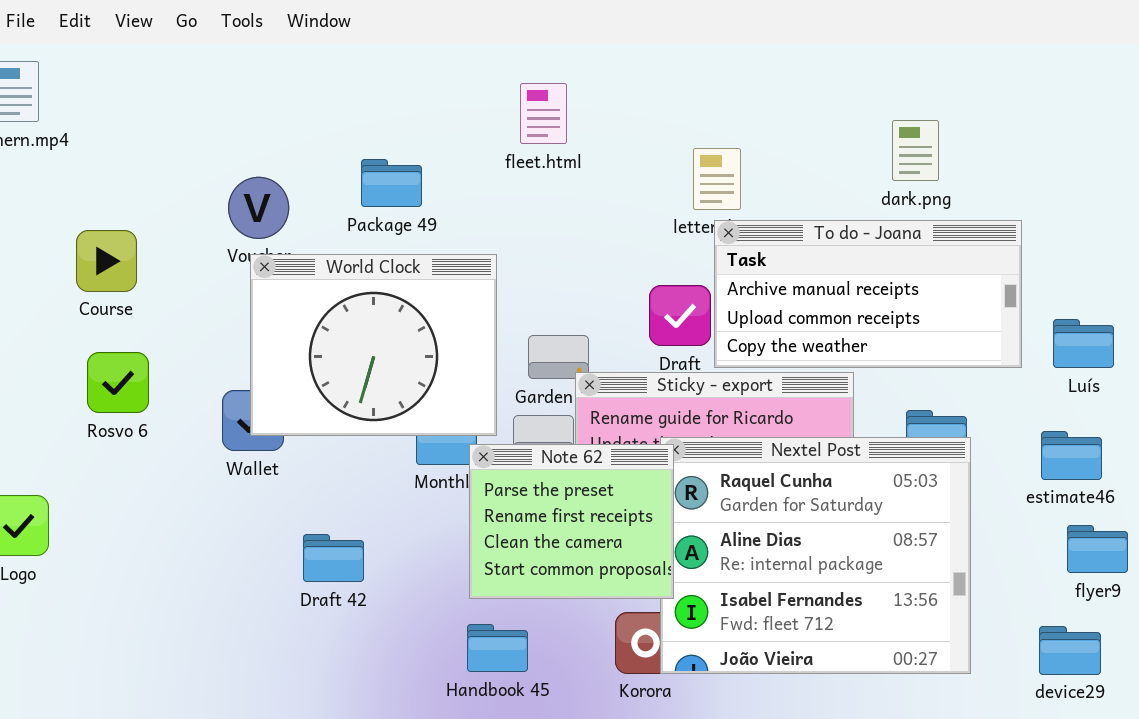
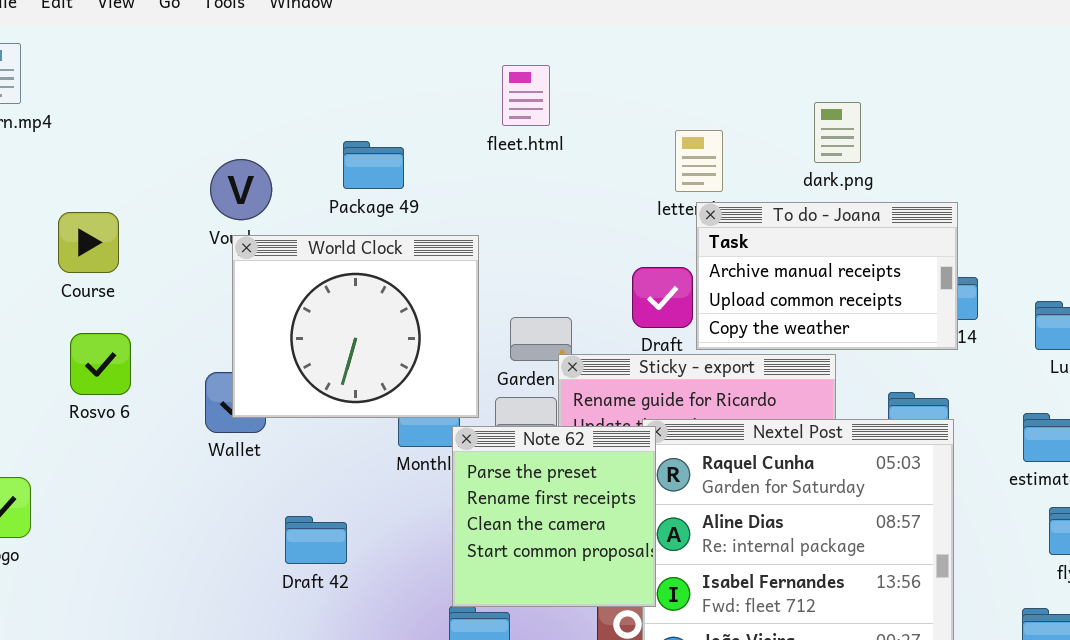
dark.png: [892,120,939,181] -> [814,102,861,163], moved
To do - Joana: [714,220,1022,368] -> [696,202,958,350], resized
Note 62: [469,444,674,599] -> [452,426,656,607], resized

